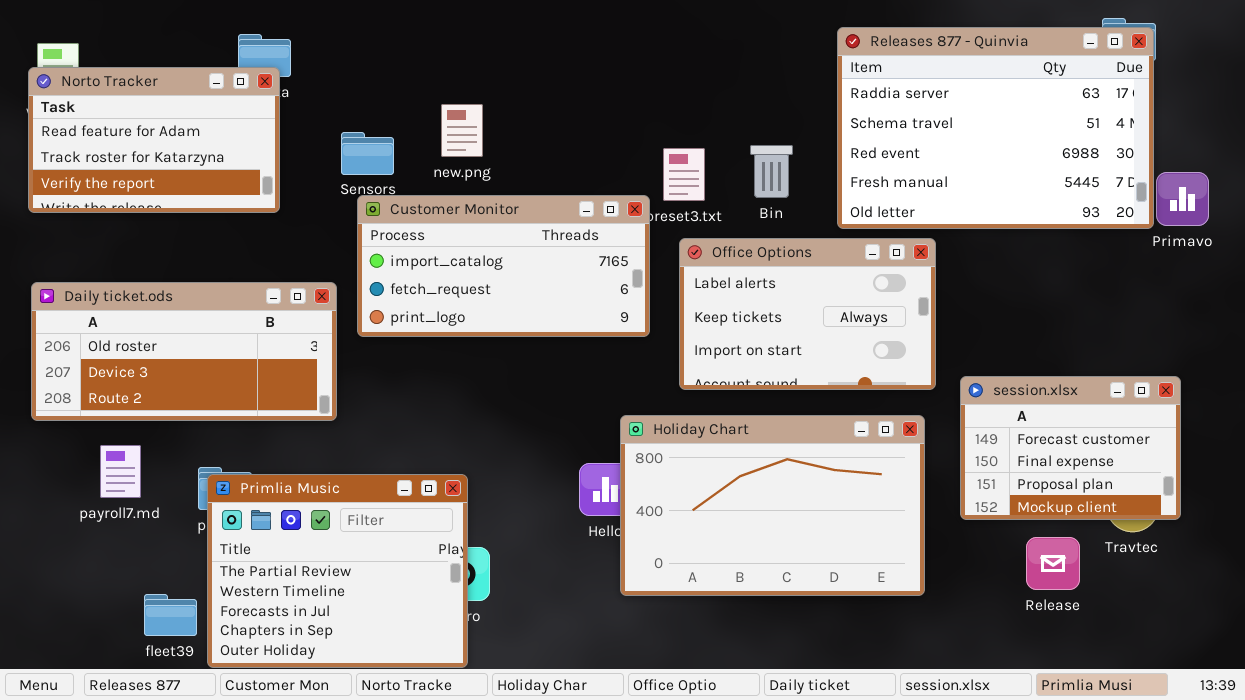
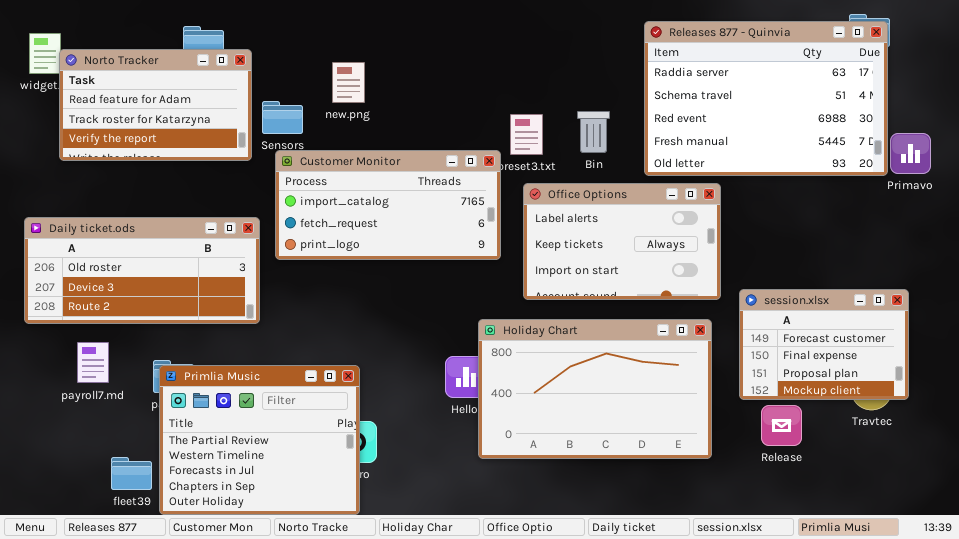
Norto Tracker: [28,67,280,213] -> [59,49,252,161], moved
new.png: [441,104,483,157] -> [332,62,365,103], moved
Release: [1026,537,1080,590] -> [761,405,802,446], moved

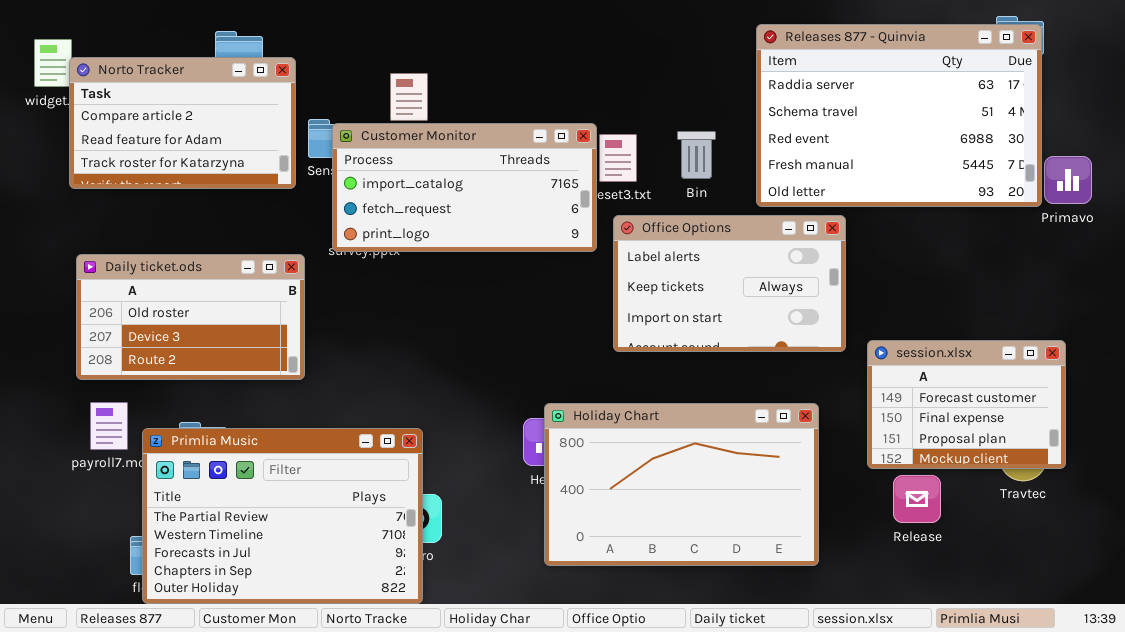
Norto Tracker: [59,49,252,161] -> [69,57,296,189], scrolled up 1 row
Customer Monitor: [275,150,501,260] -> [332,123,597,252], moved
Daily ticket.ods: [24,217,260,324] -> [76,254,305,380], resized
Holiday Chart: [478,319,712,459] -> [544,403,819,566], moved
Primlia Music: [159,365,360,515] -> [142,428,423,604], resized

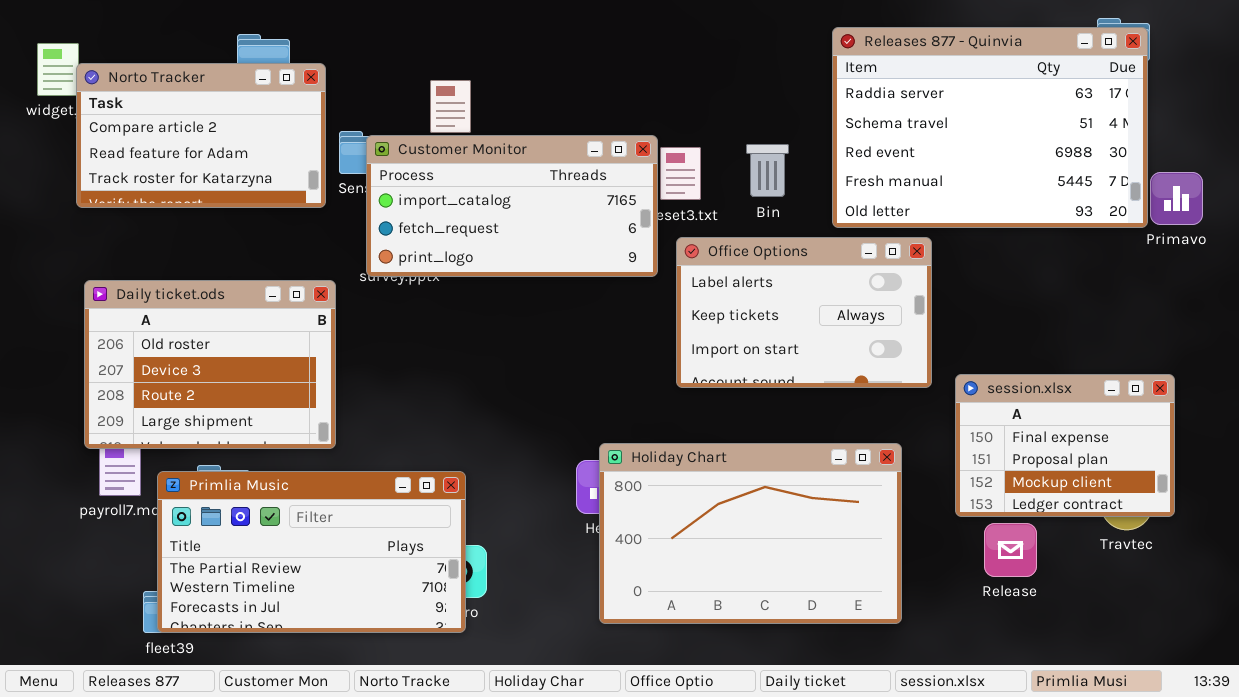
Daily ticket.ods: [76,254,305,380] -> [84,280,336,449], resized
session.xlsx: [867,340,1066,469] -> [955,374,1175,517], scrolled down 1 row
Primlia Music: [142,428,423,604] -> [157,471,466,633], resized

